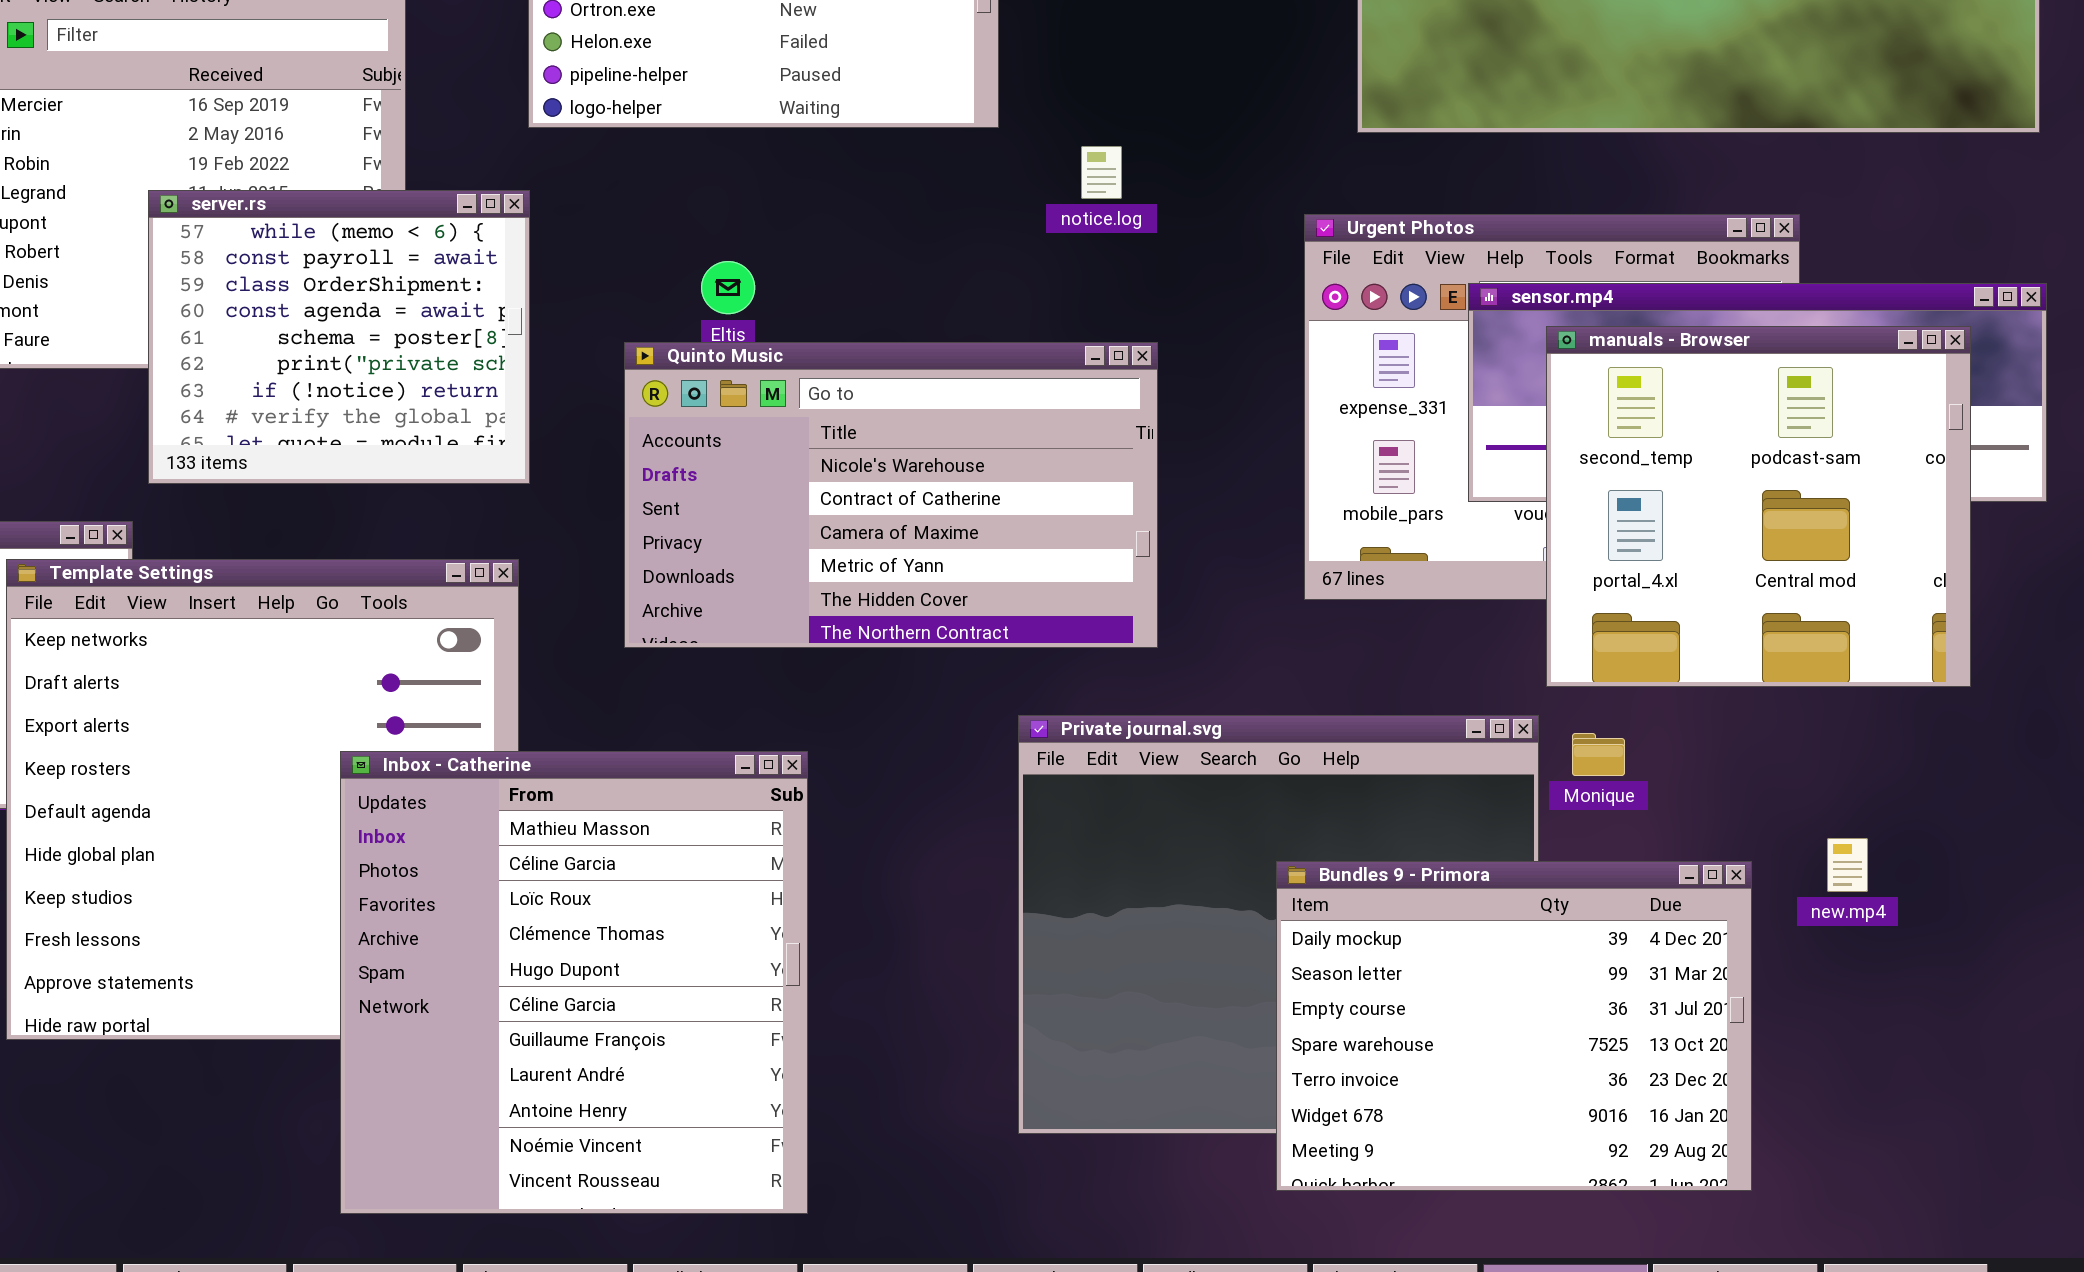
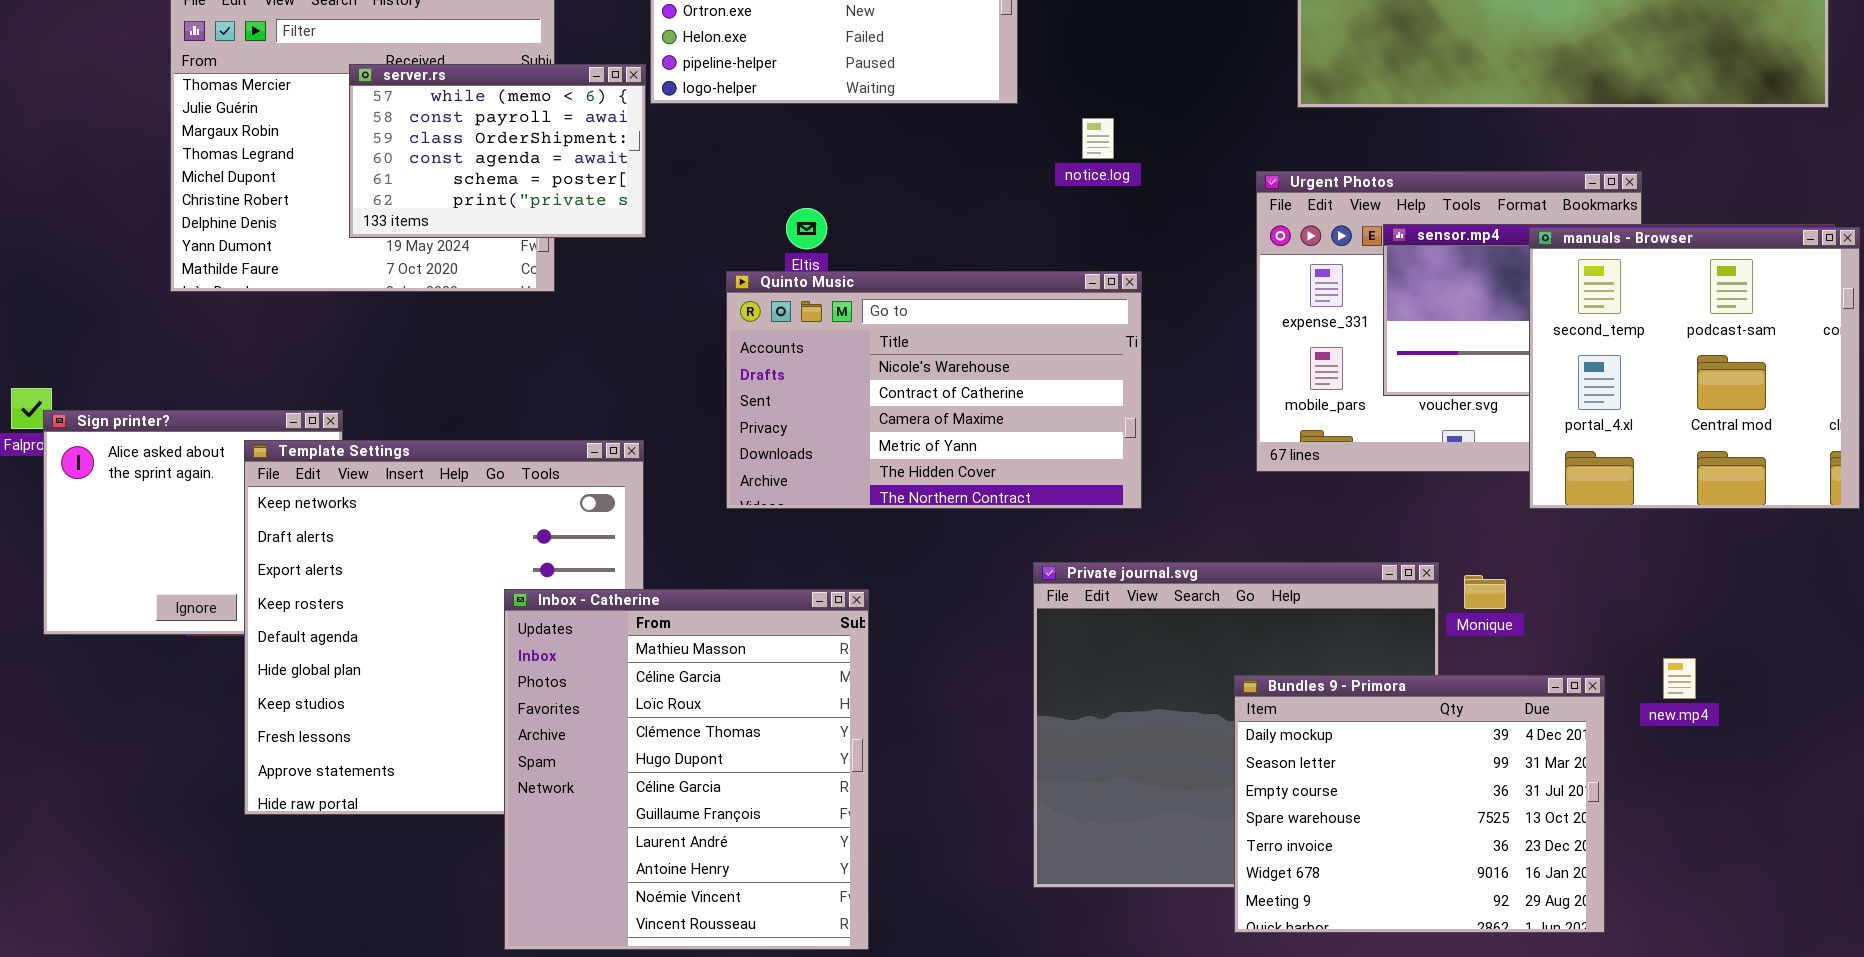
server.rs: [148,190,530,484] -> [349,64,646,238], moved, resized
manuals - Browser: [1546,326,1971,687] -> [1529,227,1860,509], moved

